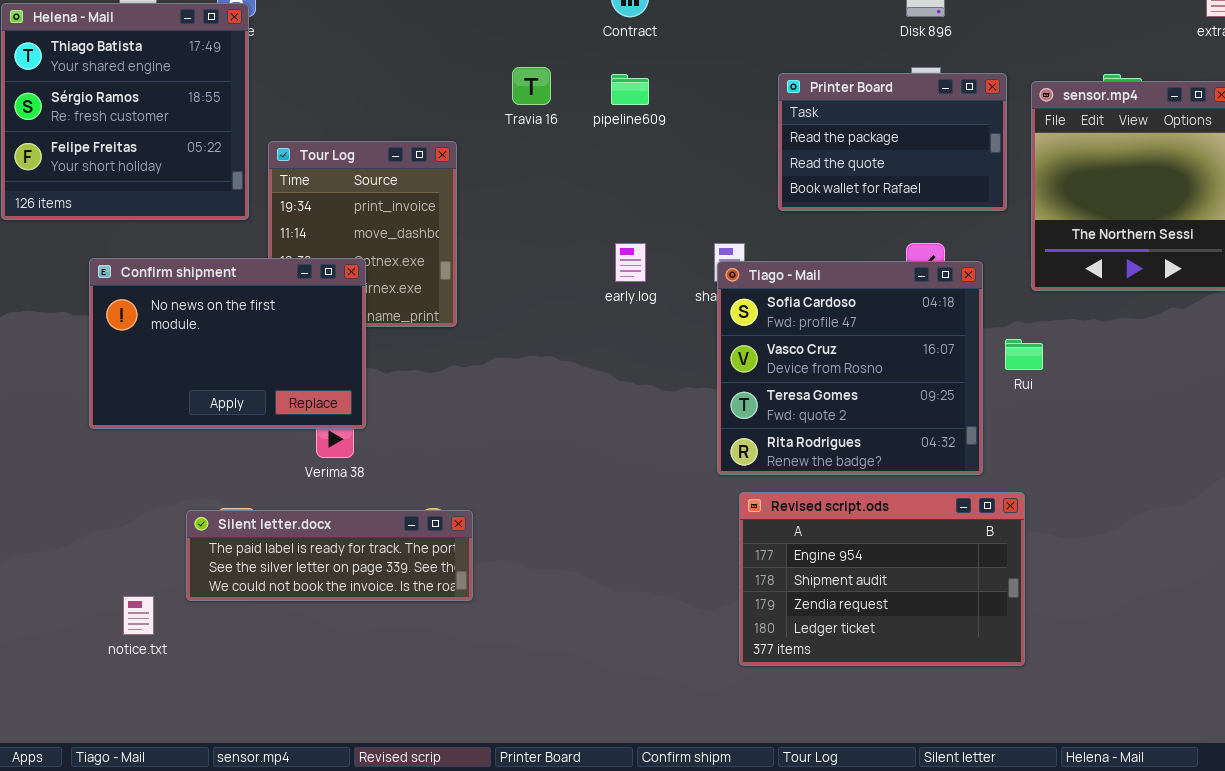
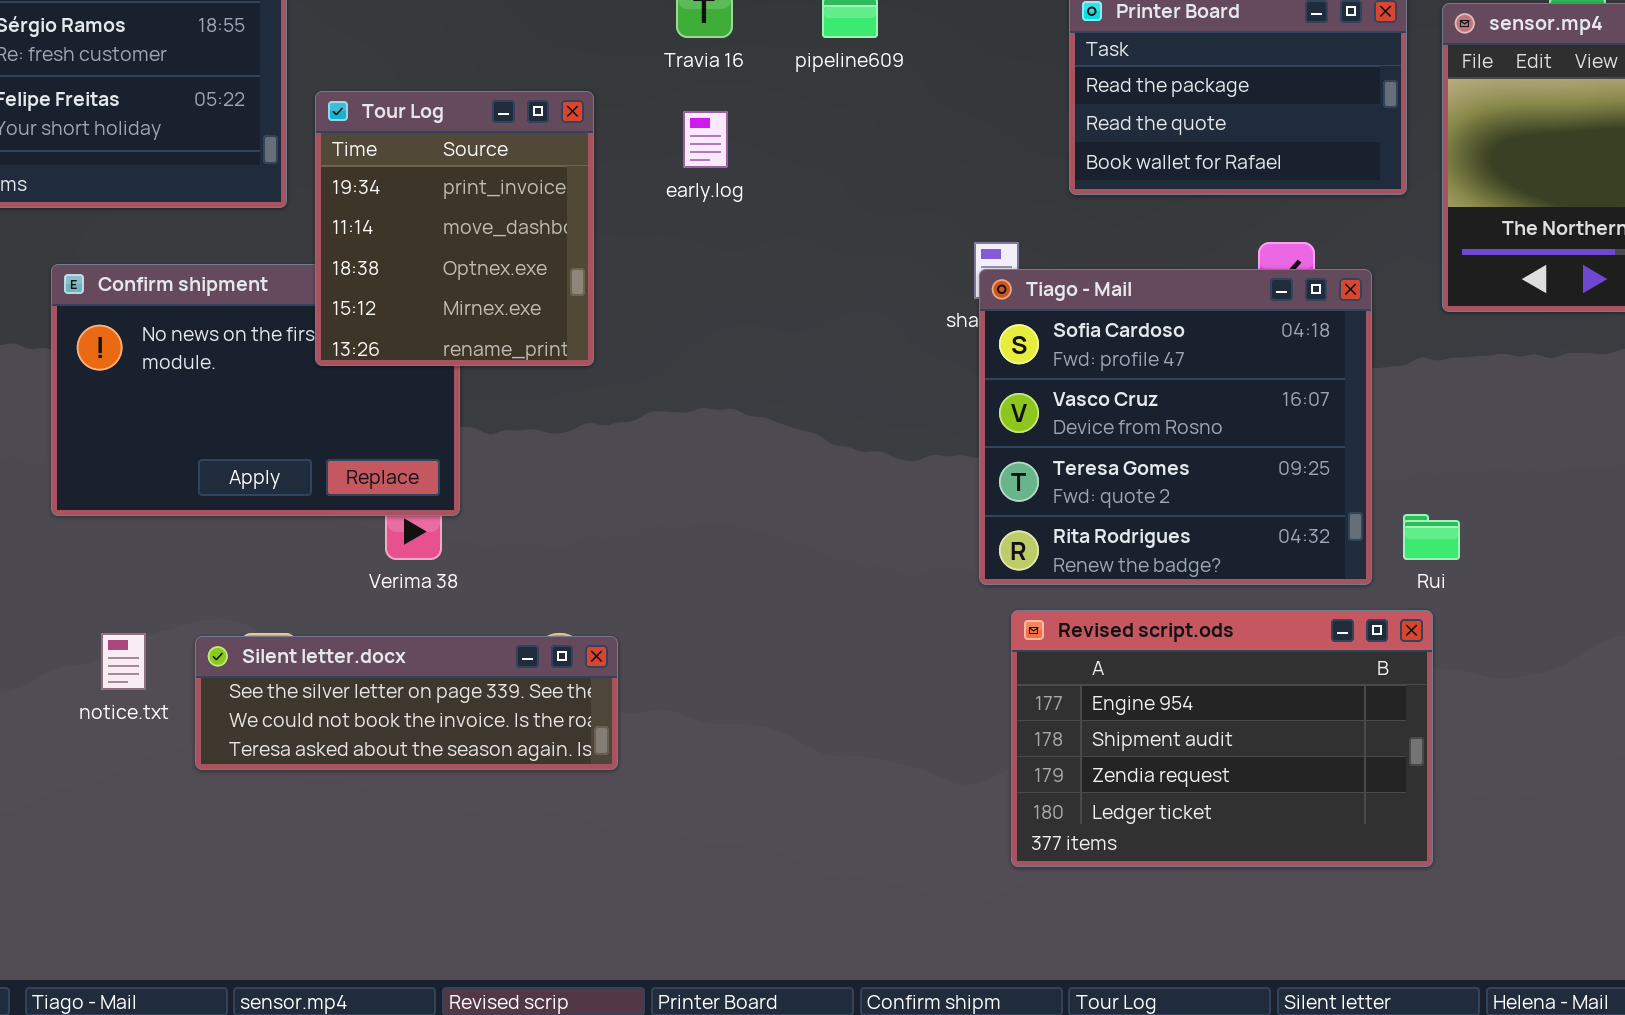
Tour Log: [268,141,457,327] -> [315,91,594,366], raised
early.log: [615,243,646,282] -> [683,111,728,168], moved
Rui: [1005,339,1043,370] -> [1403,514,1460,560], moved
Silent letter.docx: [186,510,473,601] -> [195,636,618,770], scrolled down 1 row
notice.txt: [123,596,154,635] -> [101,633,146,690], moved

